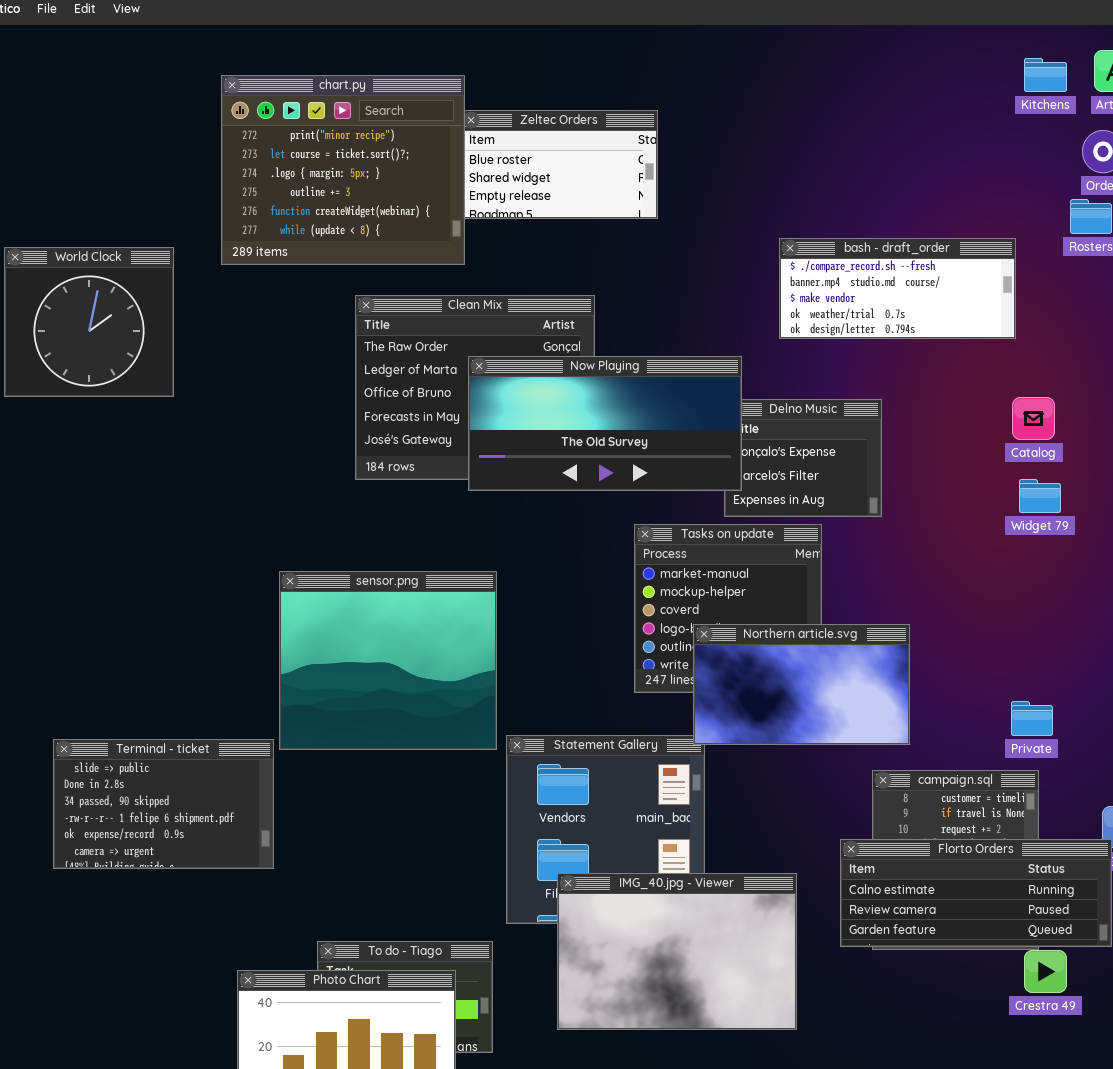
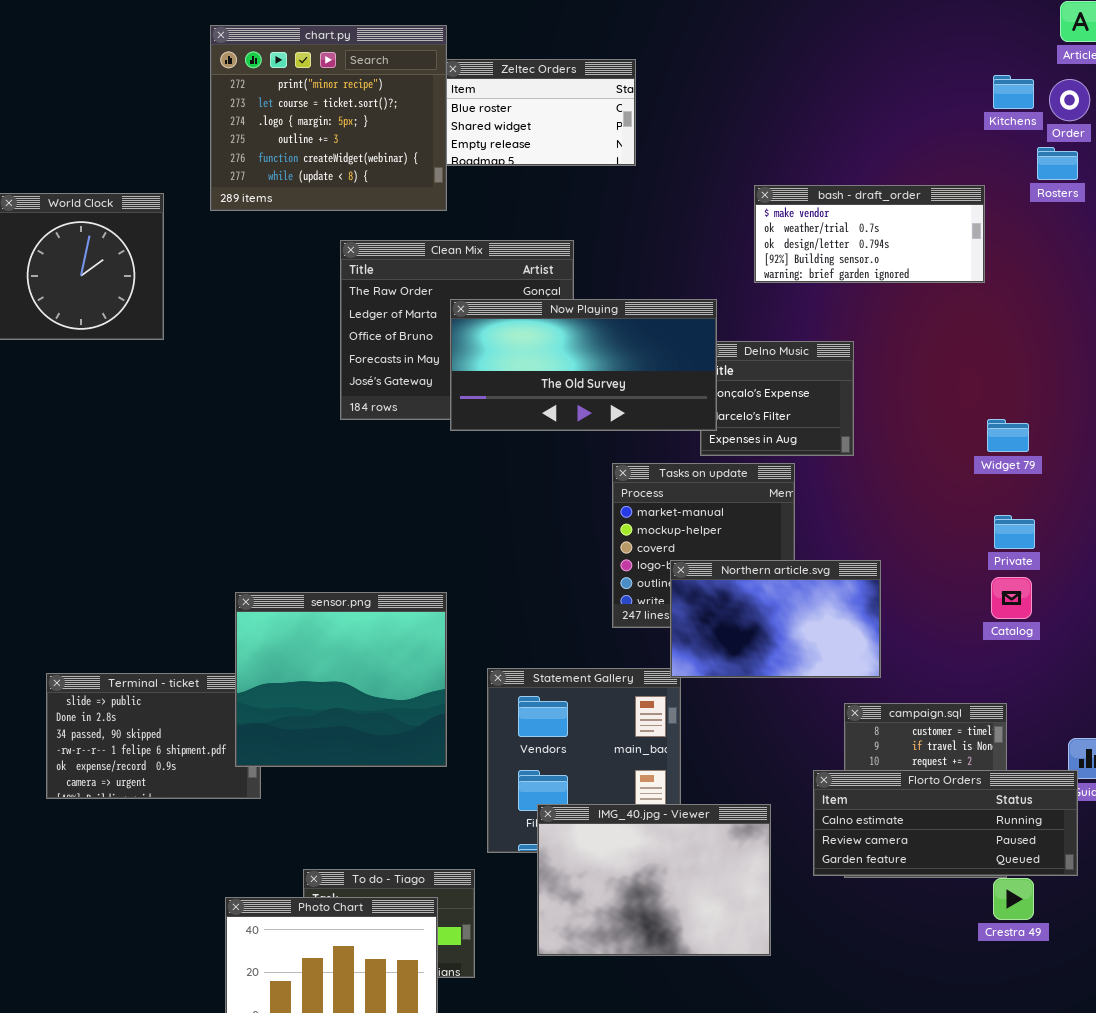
Kitchens: [1024,58,1067,92] -> [993,75,1034,109], moved
bash - draft_order: [779,238,1016,339] -> [754,185,985,283], scrolled down 2 rows
Catalog: [1012,397,1055,440] -> [991,577,1032,619], moved
sensor.png: [279,571,497,750] -> [235,592,447,767], moved
Private: [1011,701,1053,736] -> [994,515,1035,549], moved

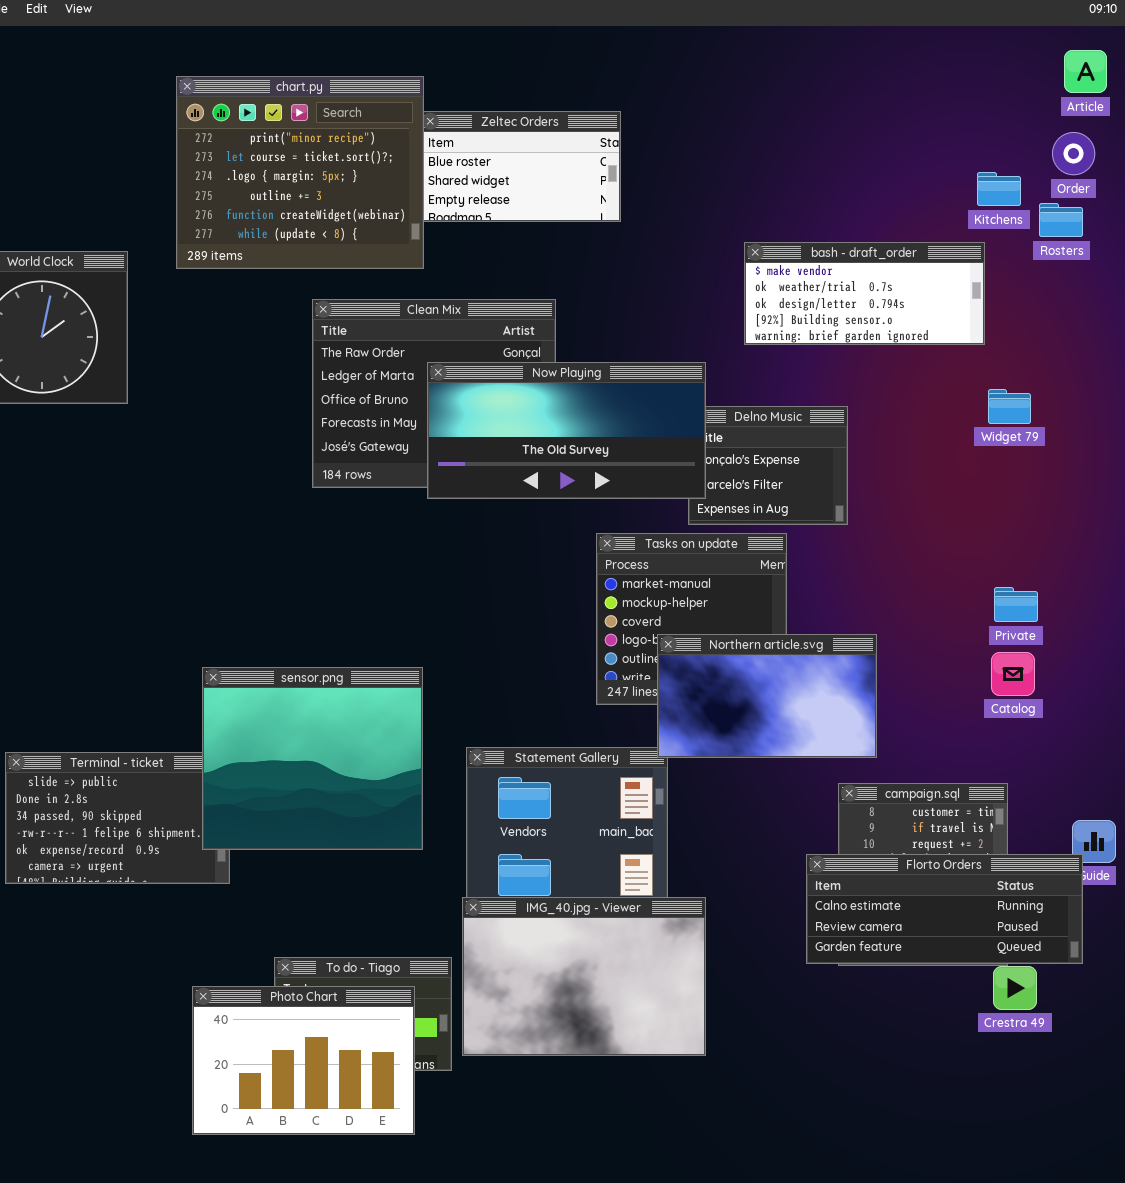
Kitchens: [993,75,1034,109] -> [977,172,1021,206], moved
Widget 79: [987,419,1029,452] -> [988,389,1031,424], moved
IMG_40.jpg - Viewer: [537,804,771,956] -> [462,897,706,1056], moved

